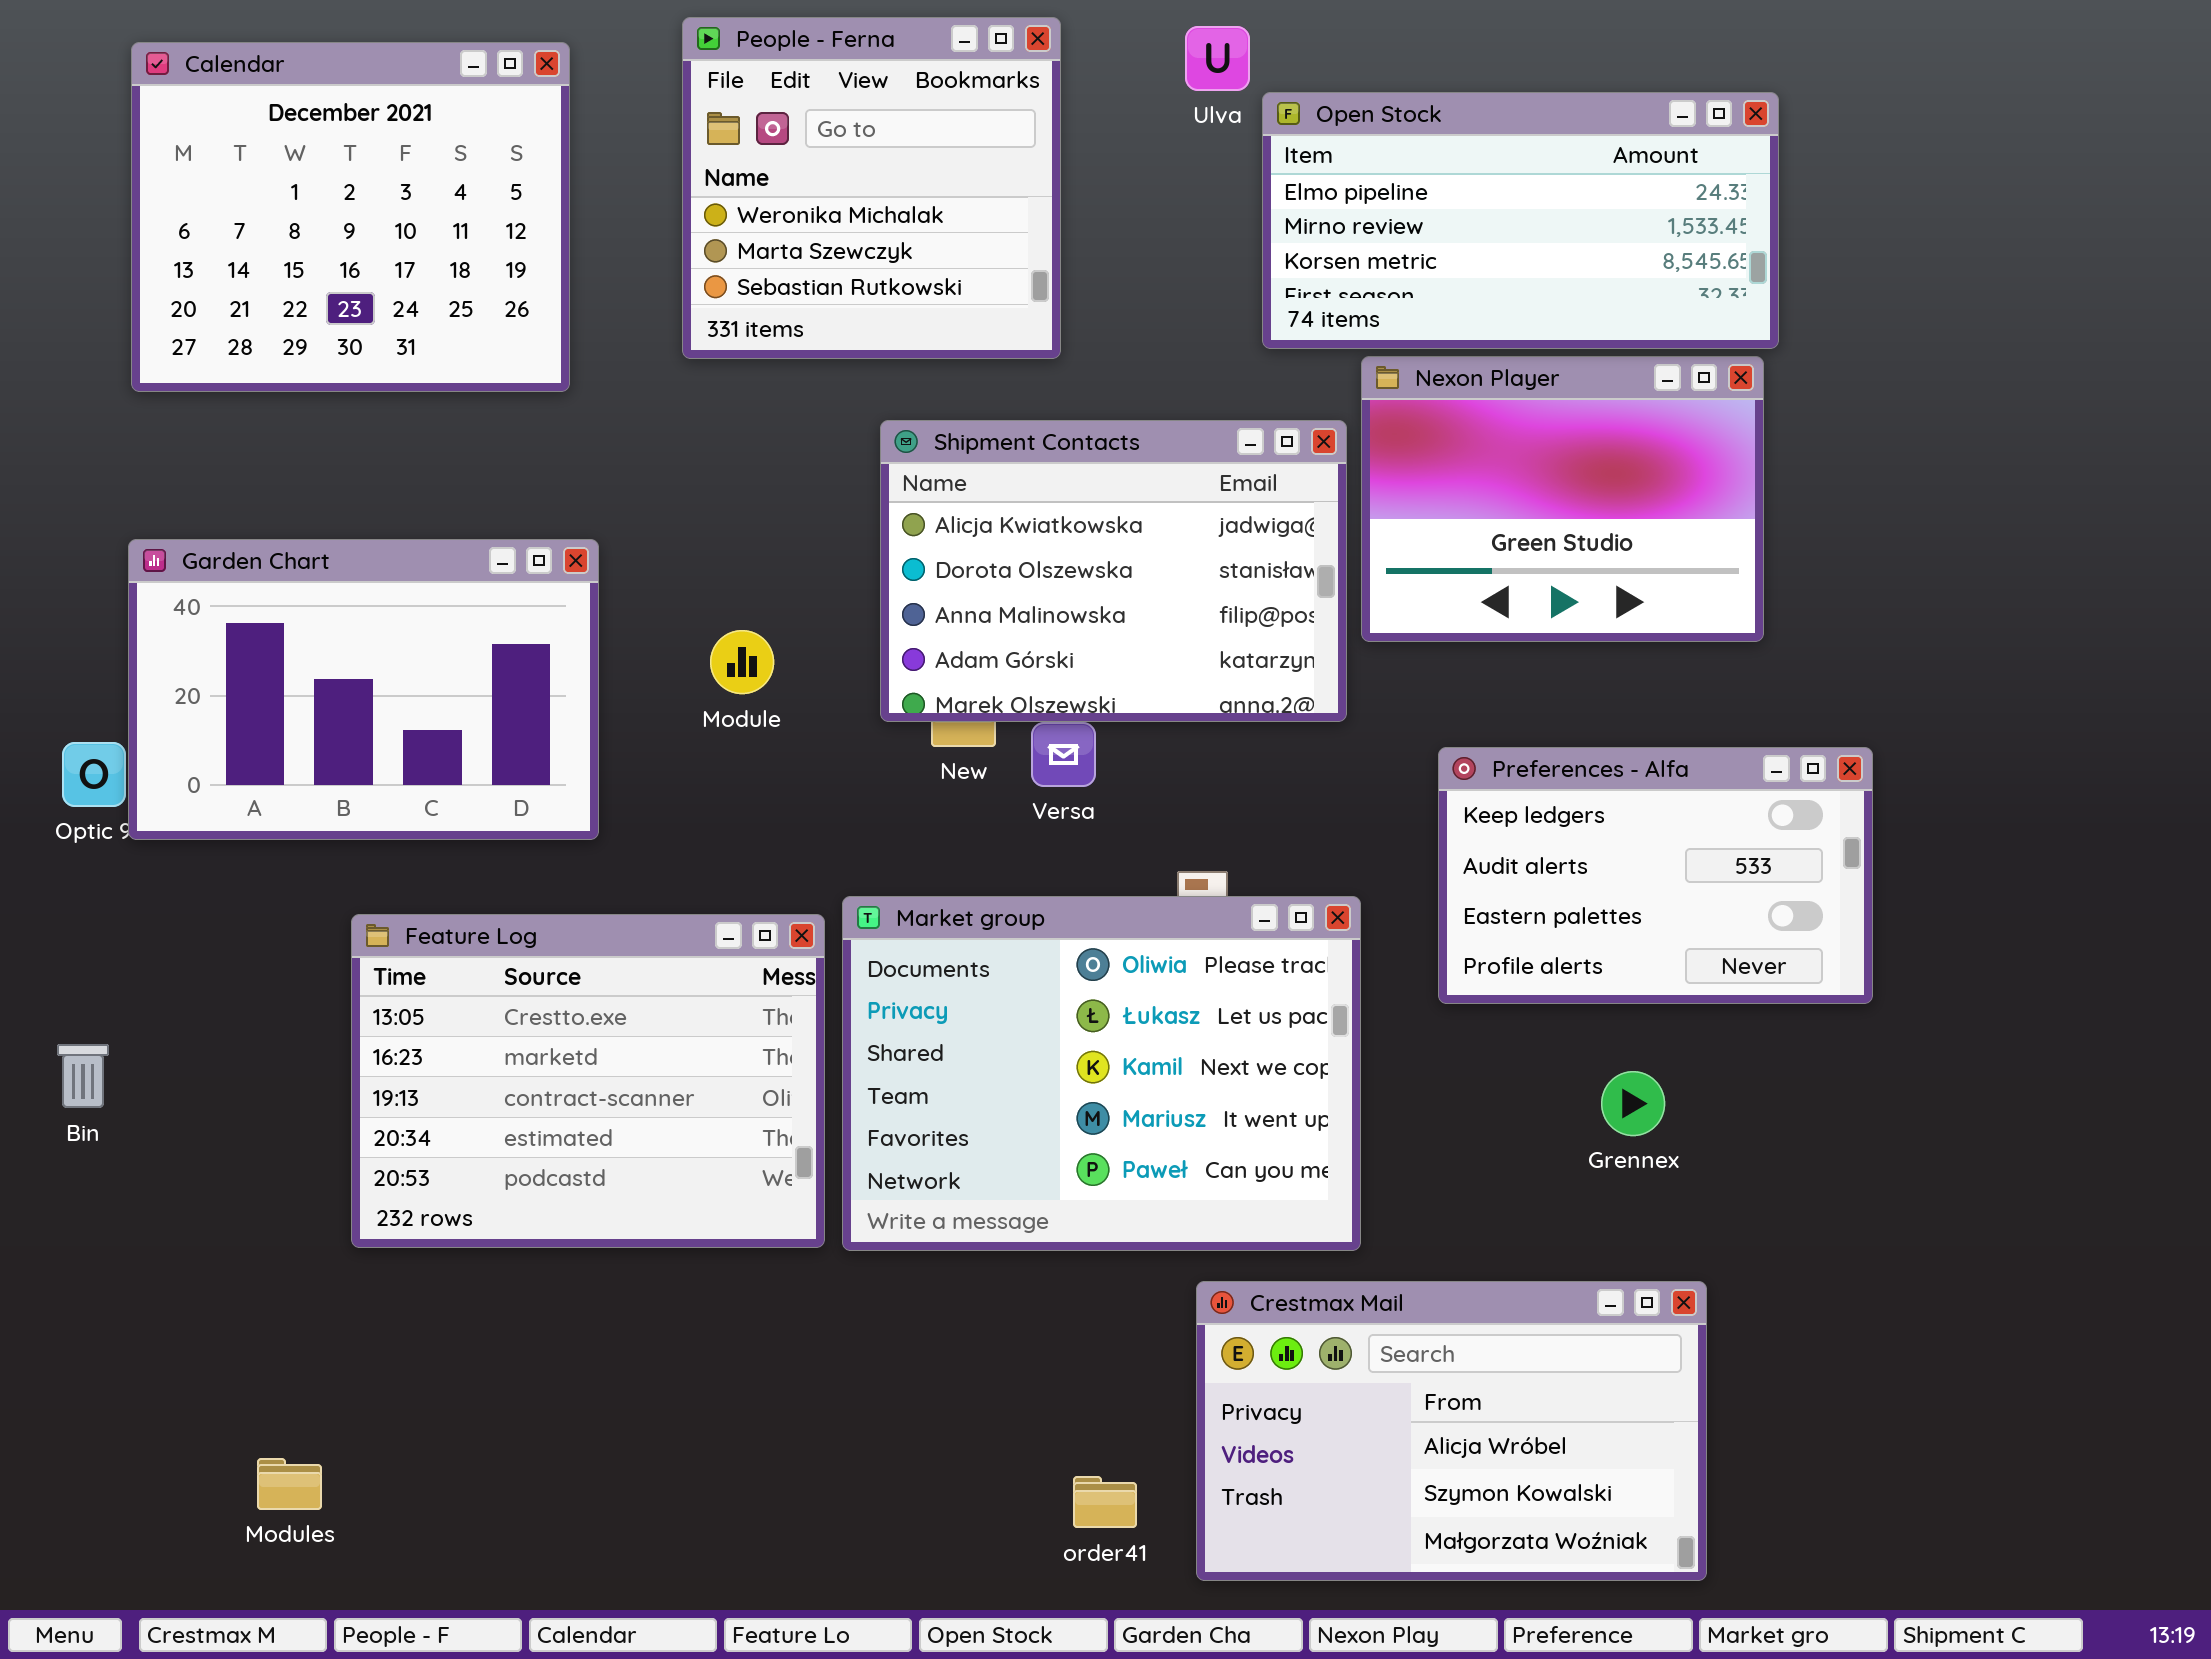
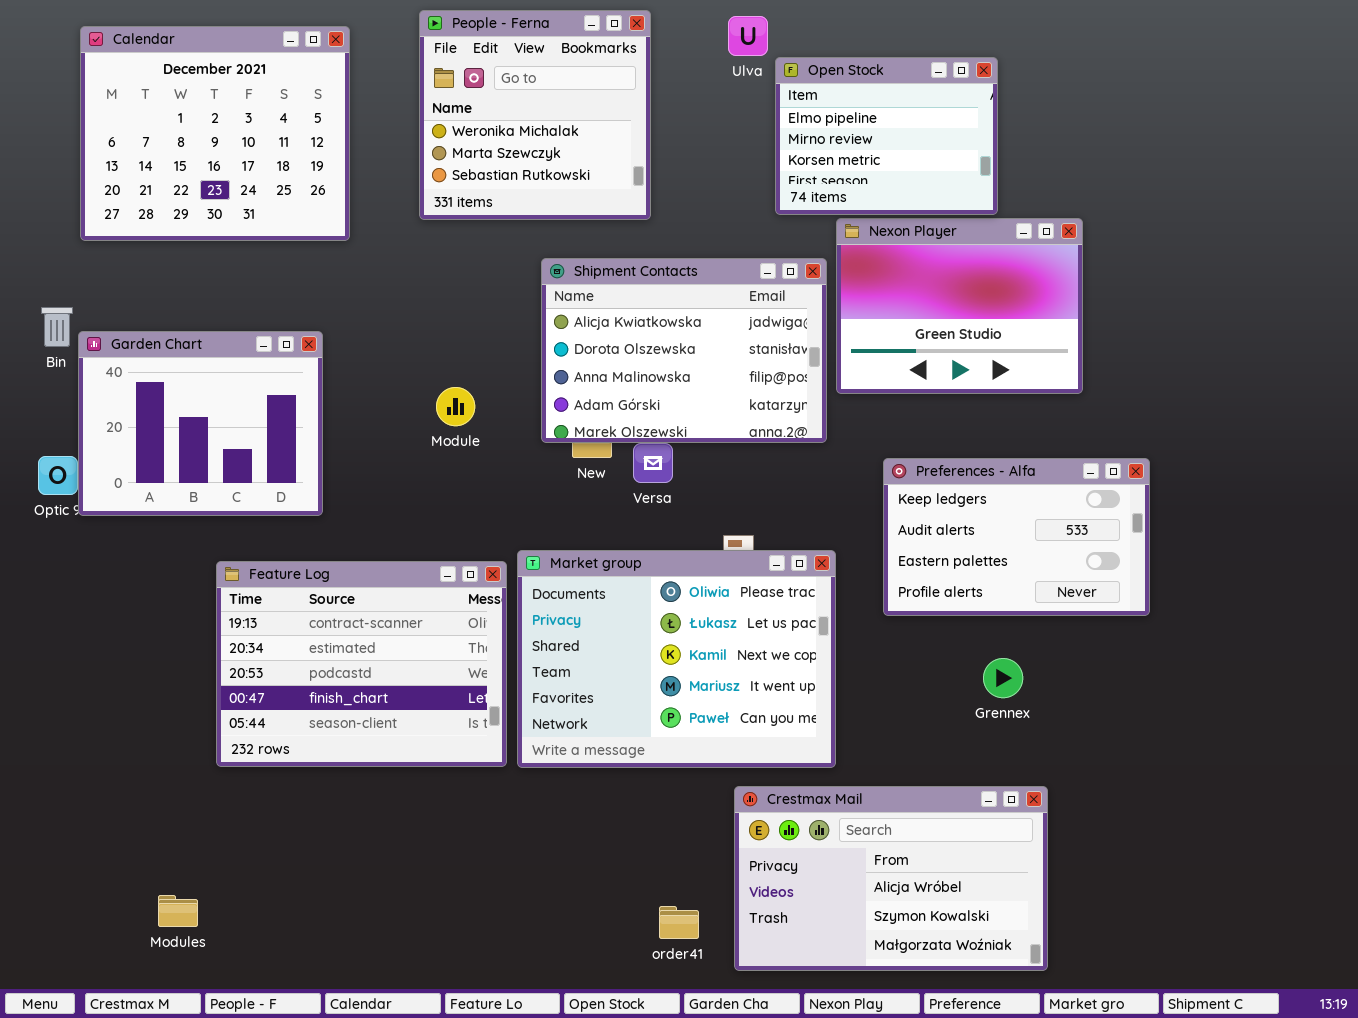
Open Stock: [1262,92,1779,349] -> [775,57,998,215], resized
Garden Chart: [128,539,599,840] -> [78,331,323,516], resized
Feature Log: [351,914,825,1248] -> [216,561,507,767], scrolled down 2 rows
Bin: [57,1044,109,1108] -> [41,307,73,347], moved

